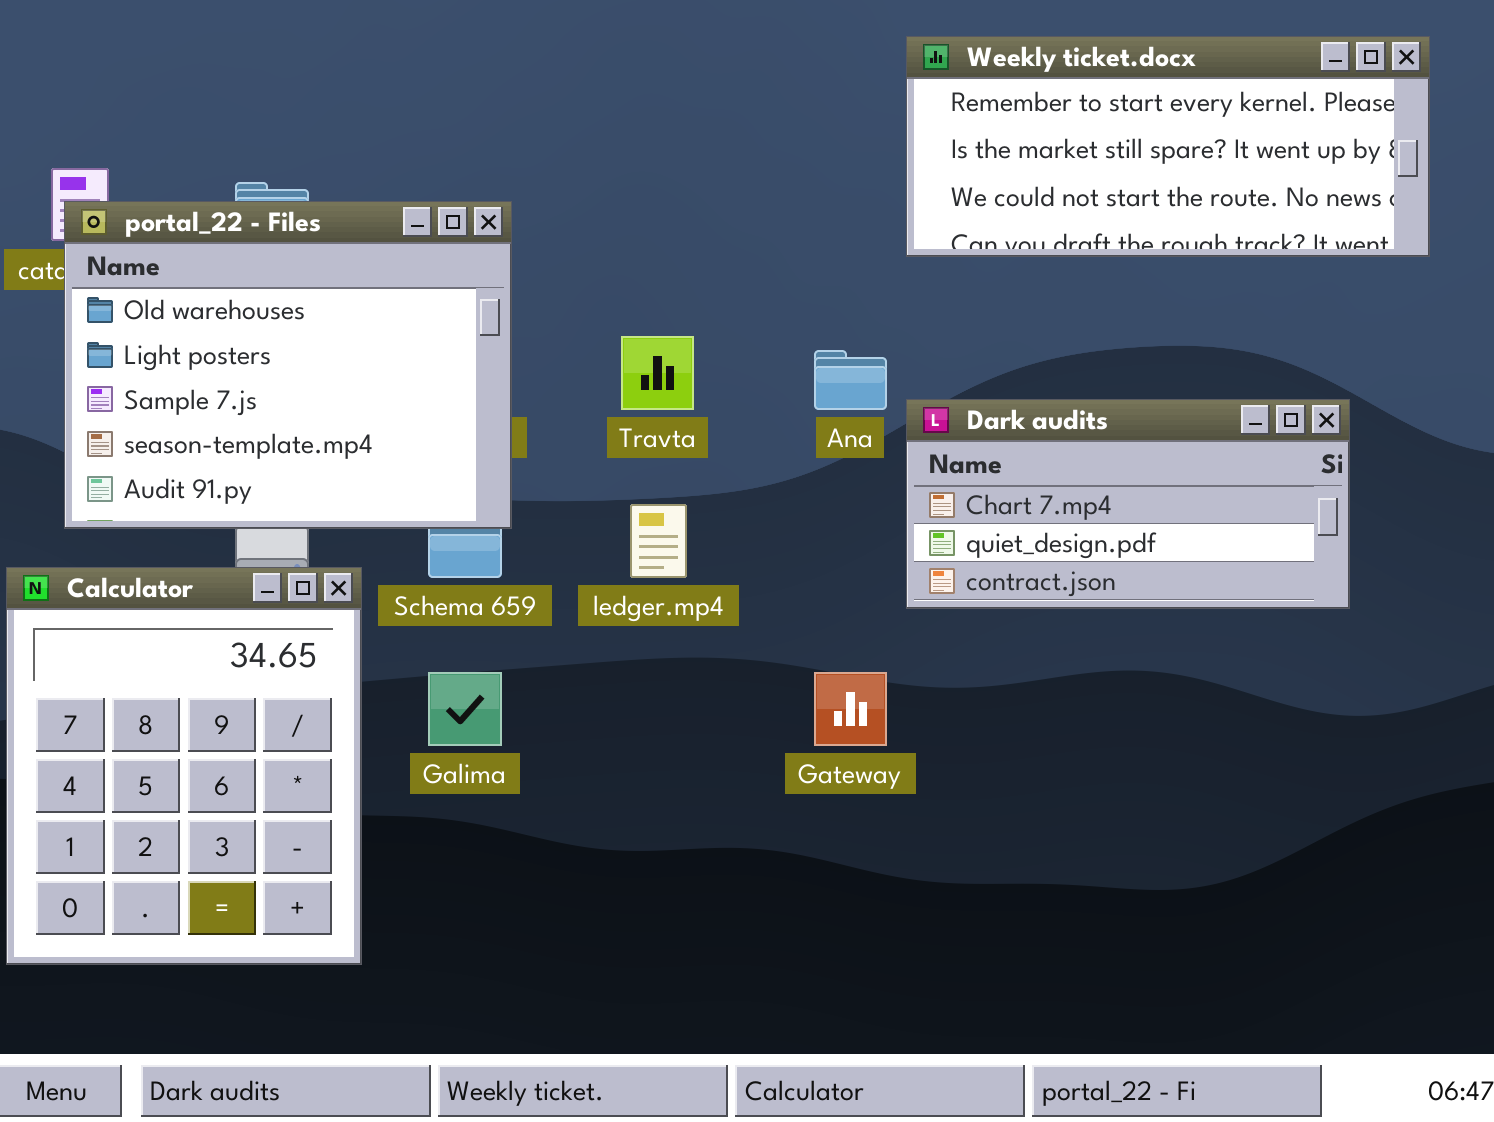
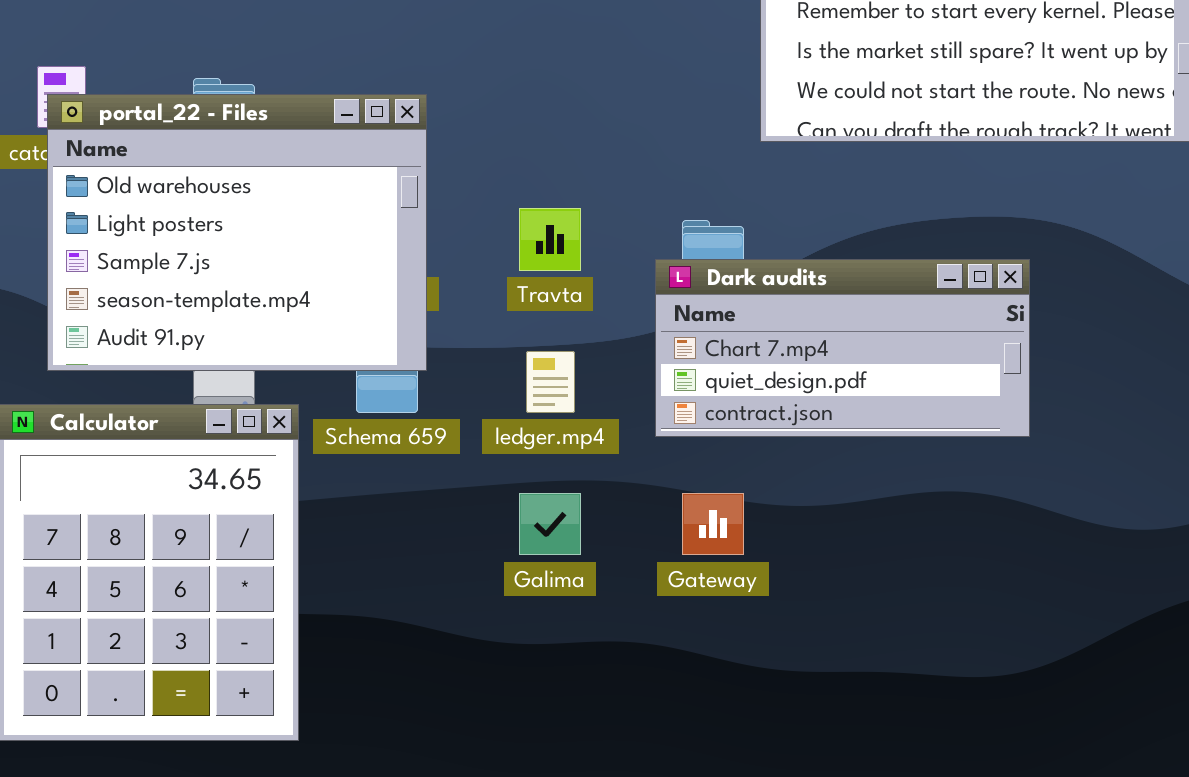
Dark audits: [906,399,1350,609] -> [655,259,1030,437], moved
Galima: [428,672,502,746] -> [519,493,581,555], moved

